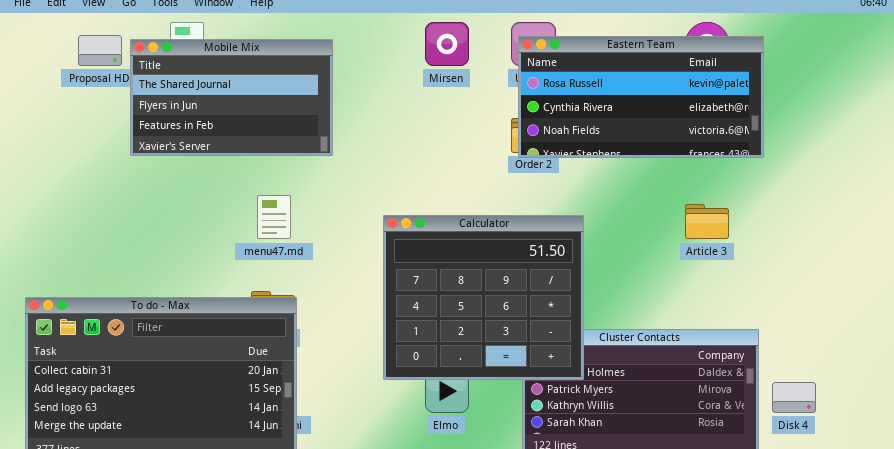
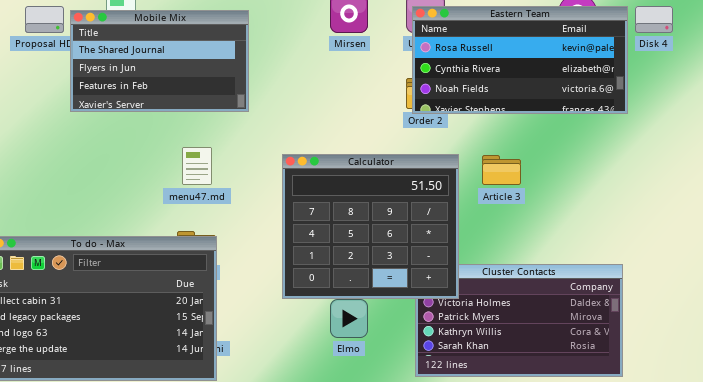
Article 3: [685,204,729,239] -> [482,155,521,185], moved
Calculator: [383,215,584,380] -> [282,154,459,299], moved
Disk 4: [772,382,816,413] -> [635,6,673,33], moved

